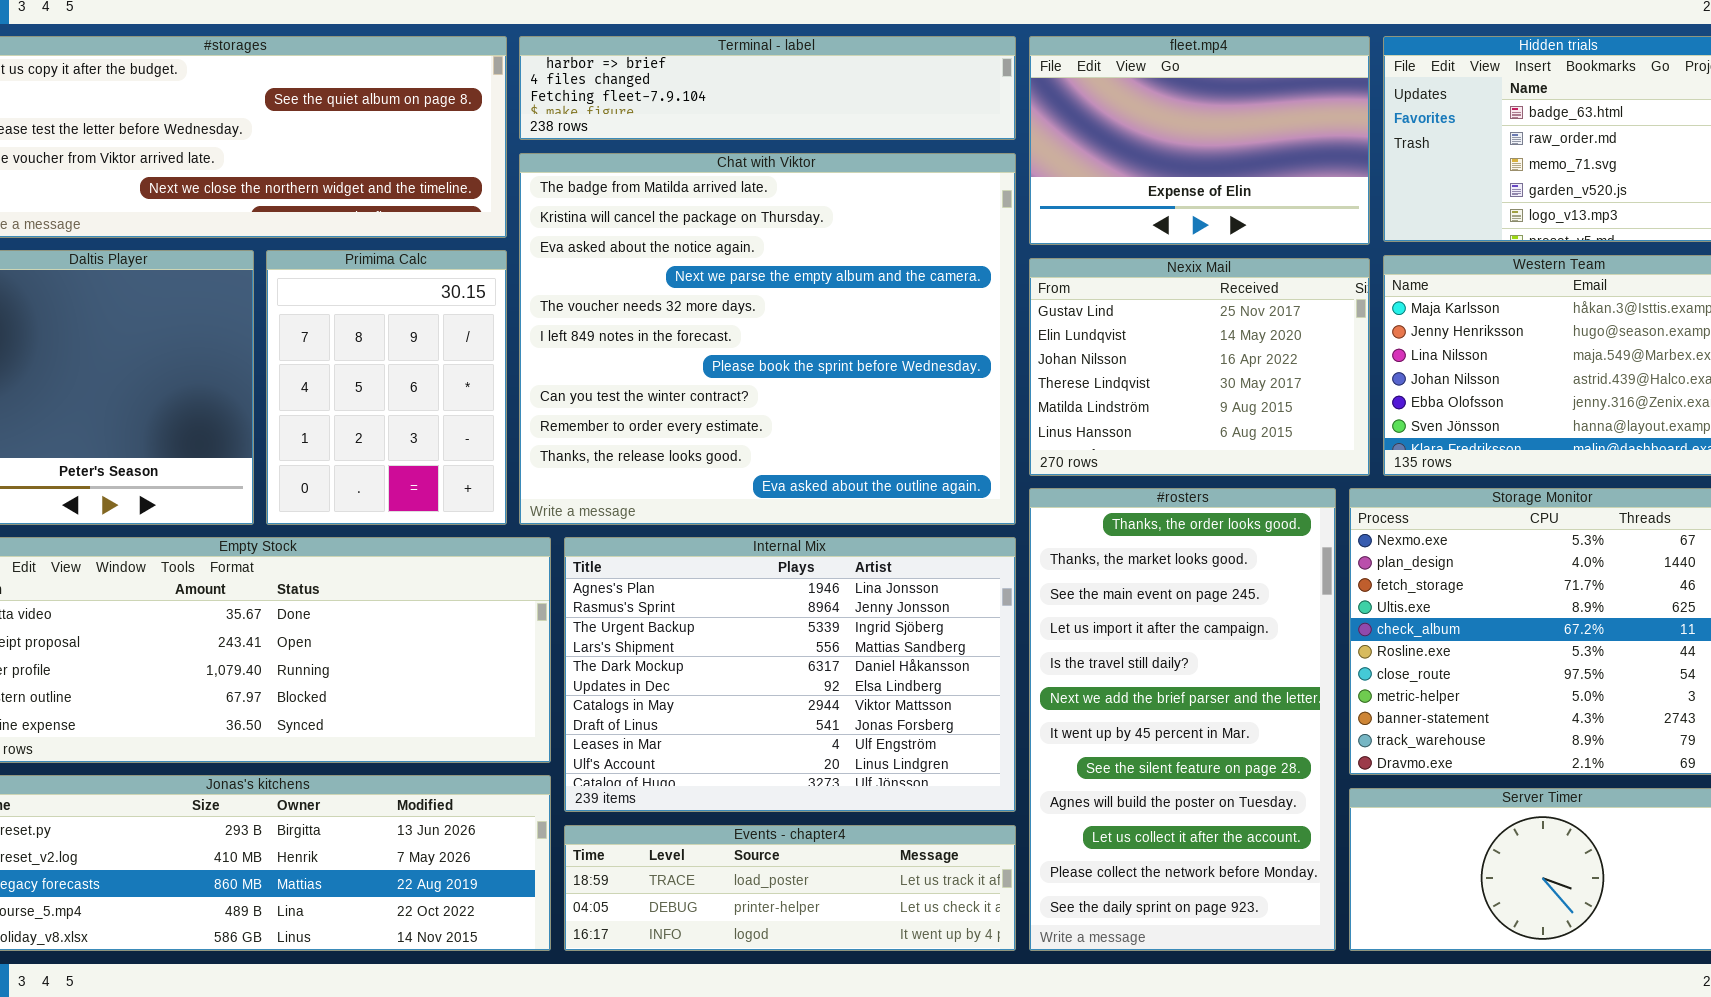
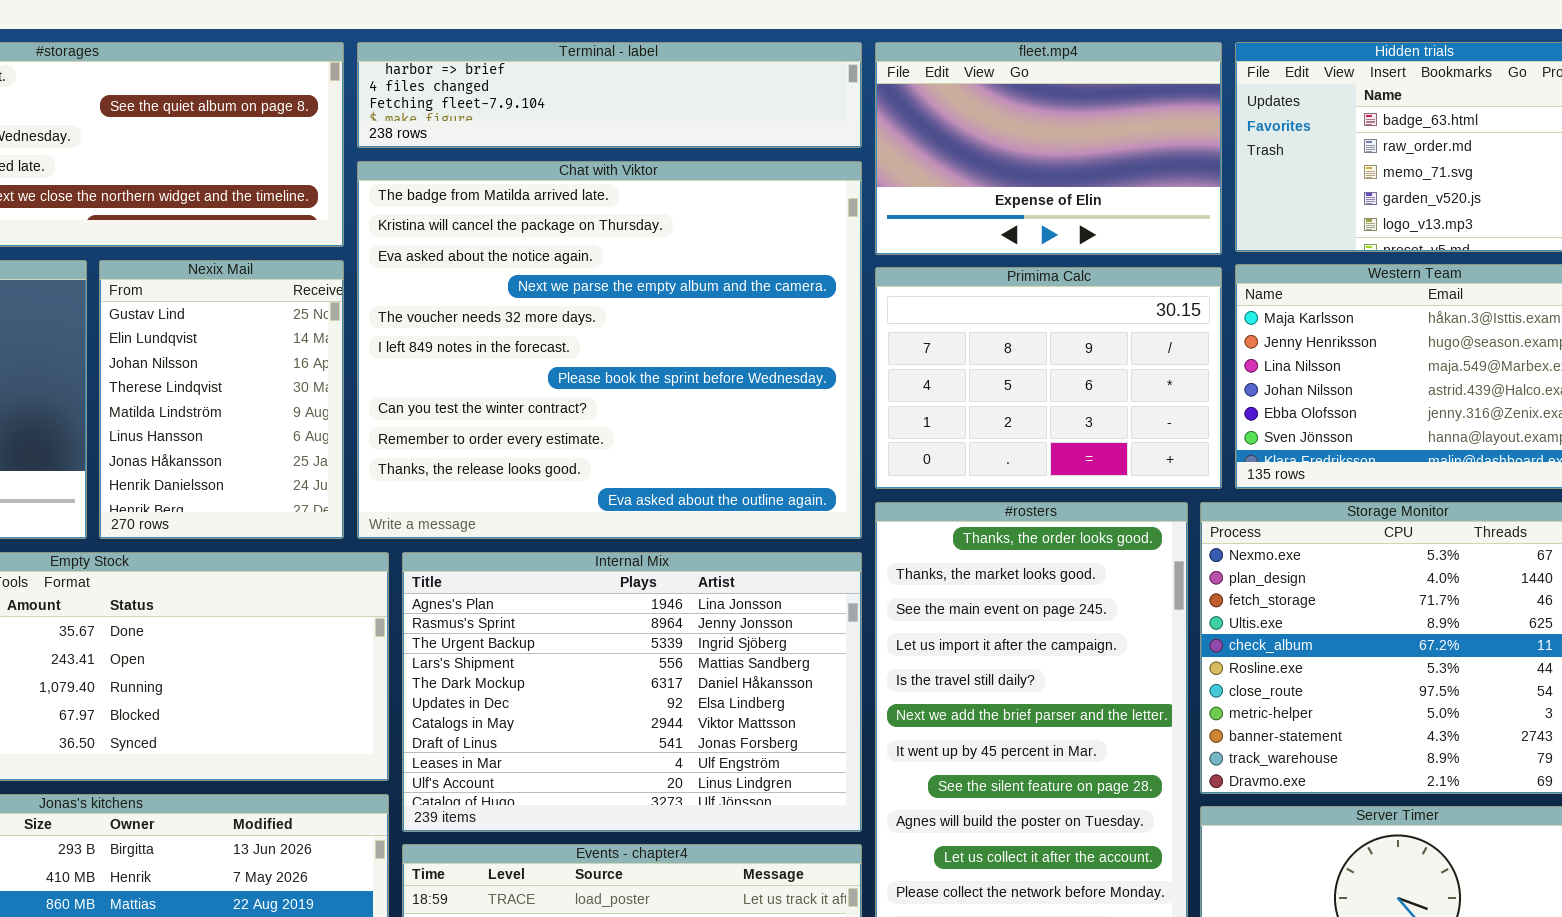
Primima Calc: [266,250,507,525] -> [875,267,1222,489], moved, resized
Nexix Mail: [1029,258,1370,476] -> [99,260,344,539], moved, resized

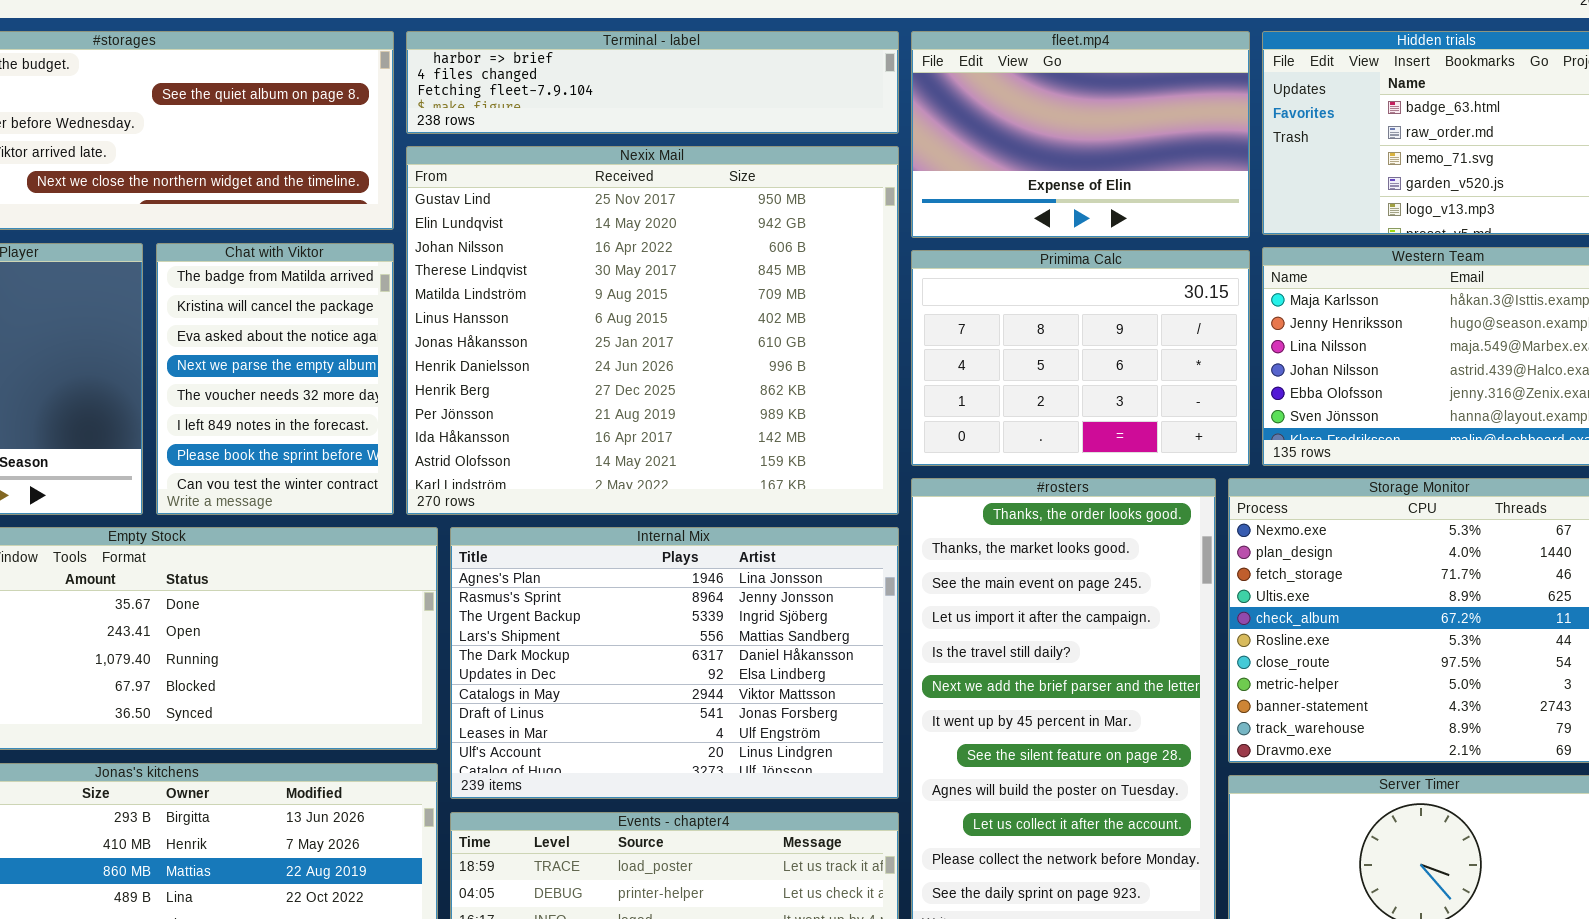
Chat with Viktor: [357,161,862,539] -> [156,243,394,515], moved, resized
Nexix Mail: [99,260,344,539] -> [406,146,899,515], moved, resized

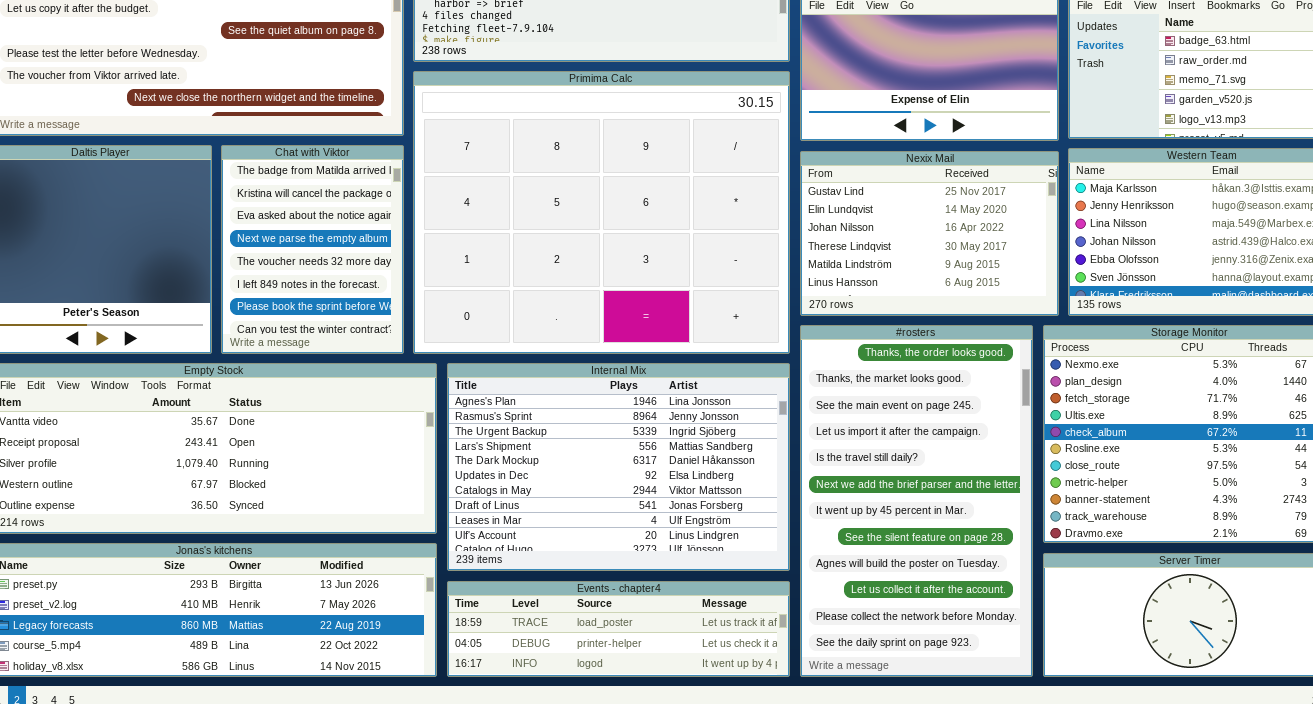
Nexix Mail: [406,146,899,515] -> [800,151,1059,316], moved, resized
Primima Calc: [911,250,1250,466] -> [413,71,790,354], moved, resized

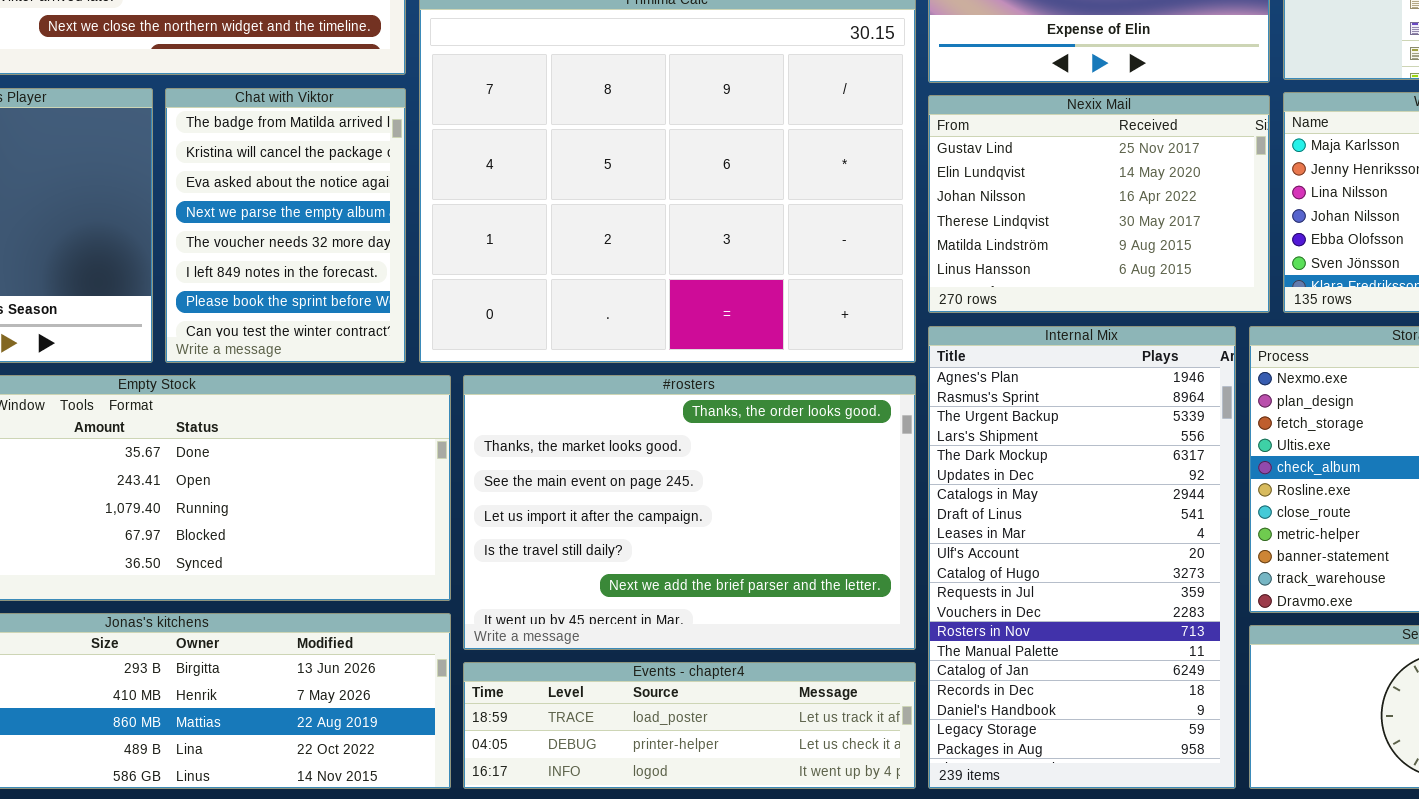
#rosters: [800,325,1033,677] -> [463,375,916,650], moved, resized
Internal Mix: [447,363,790,571] -> [928,326,1236,789], moved, resized

